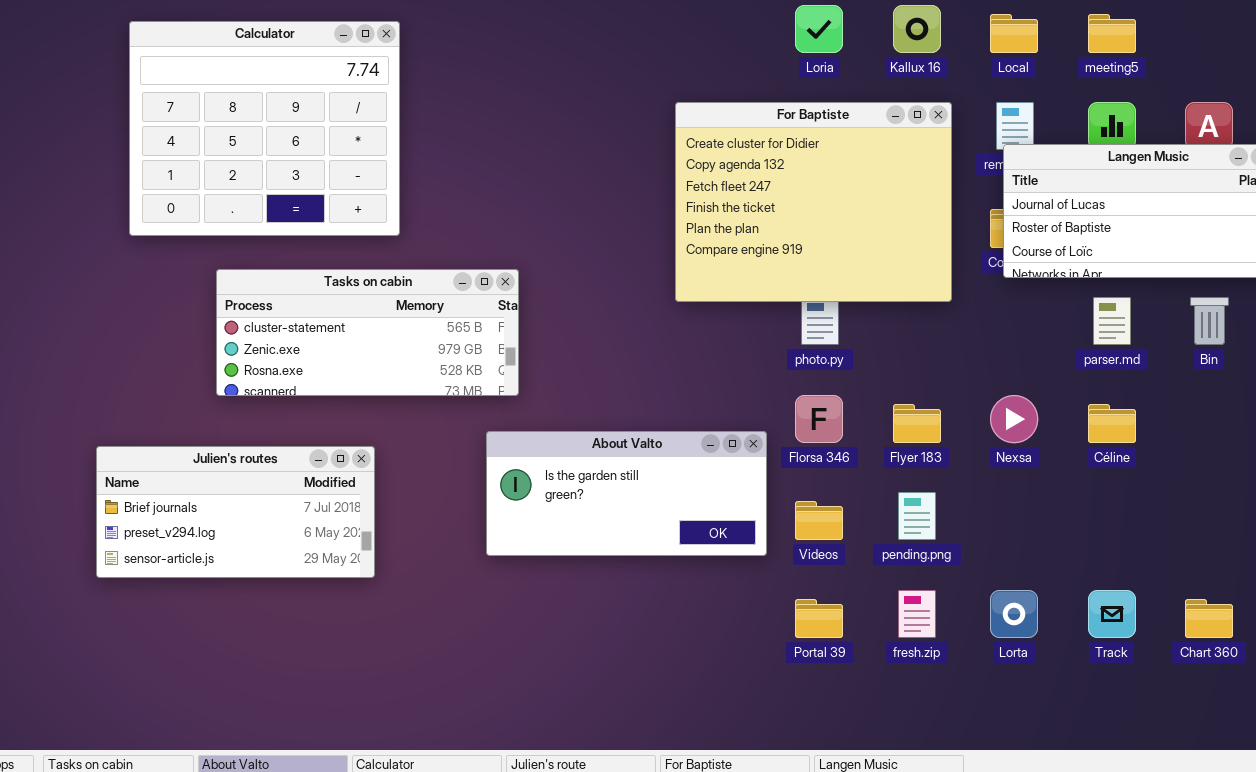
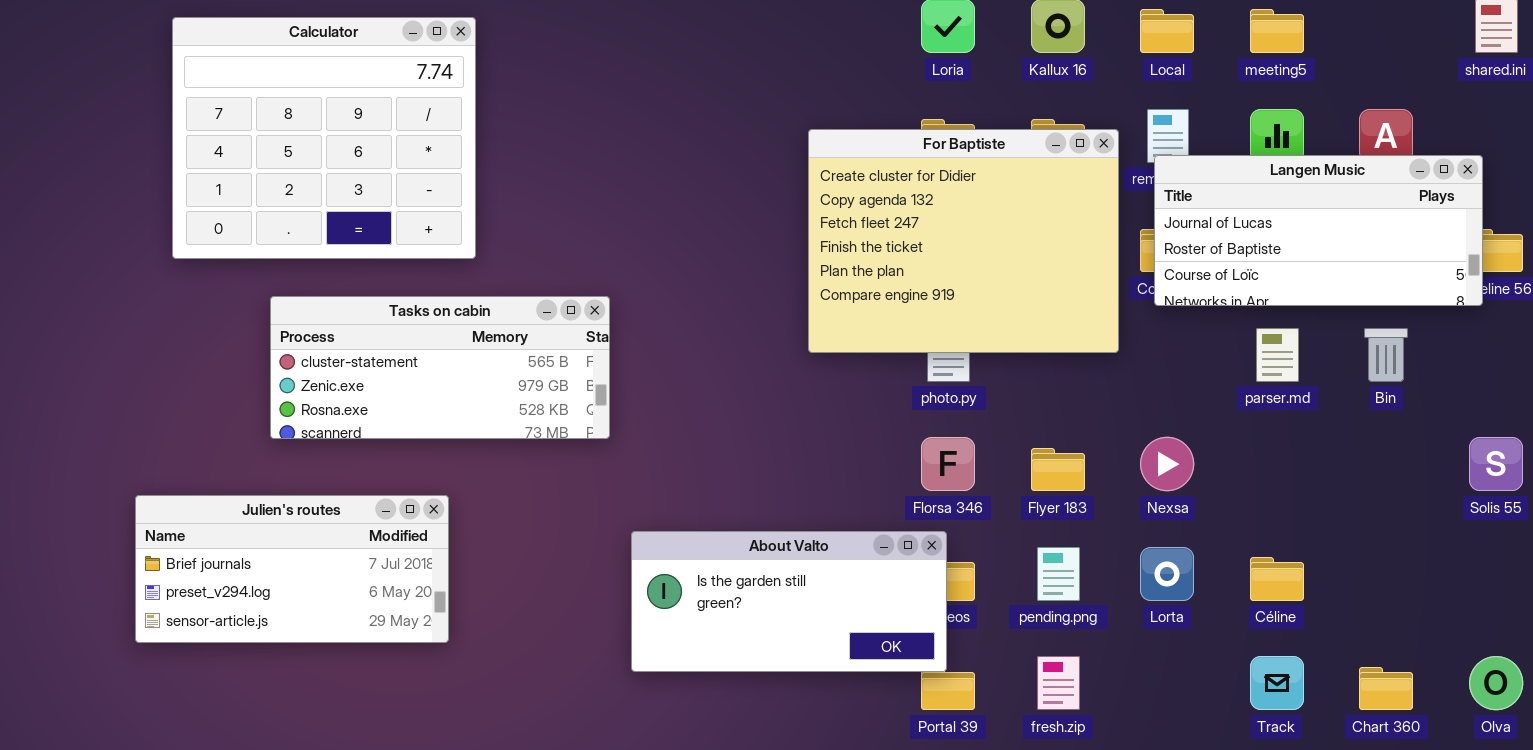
For Baptiste: [675,102,952,302] -> [808,129,1119,353], moved
Céline: [1088,404,1136,443] -> [1250,557,1304,601], moved
About Valto: [486,431,767,556] -> [631,531,947,672], moved
Lorta: [990,590,1038,638] -> [1140,547,1194,601], moved

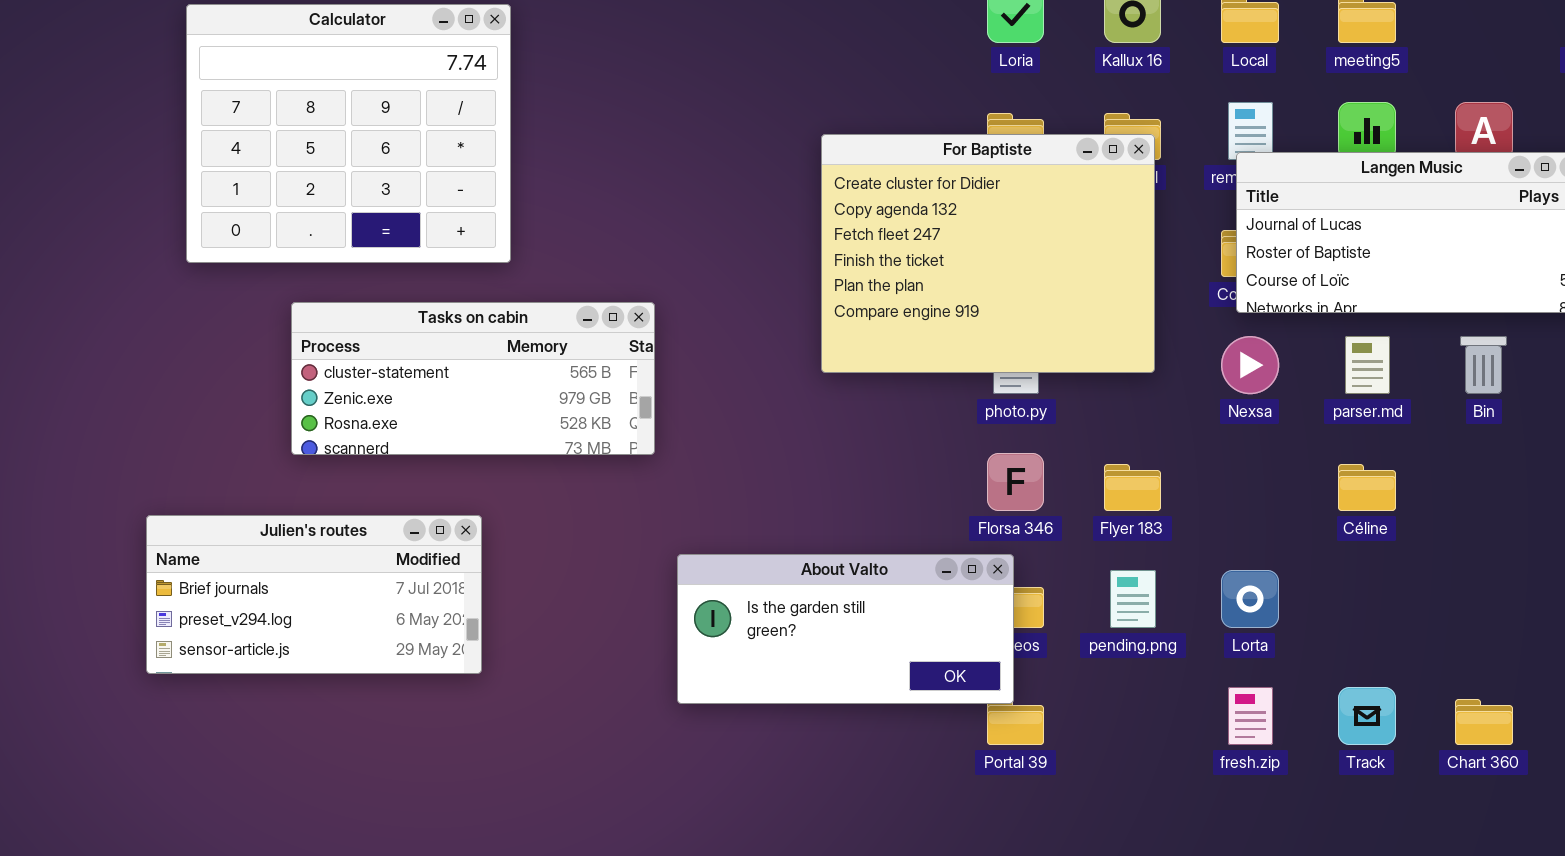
For Baptiste: [808,129,1119,353] -> [821,134,1155,373], moved
Nexsa: [1140,437,1194,491] -> [1221,336,1279,394], moved
Céline: [1250,557,1304,601] -> [1338,464,1396,511], moved
fresh.zip: [1037,656,1080,710] -> [1228,687,1273,745], moved

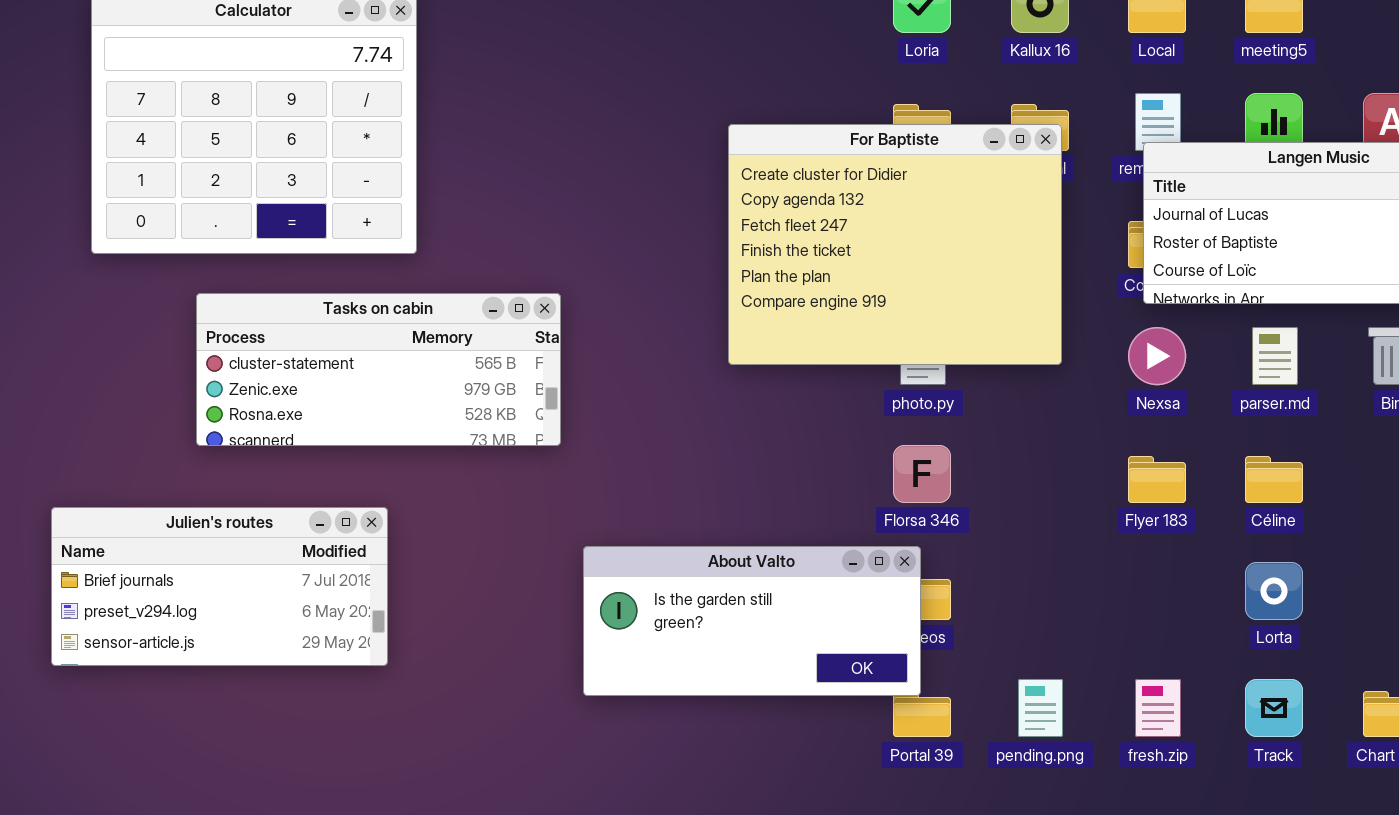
Flyer 183: [1104,464,1161,511] -> [1128,456,1186,503], moved
pending.png: [1110,570,1156,628] -> [1018,679,1063,737], moved
Lorta: [1221,570,1279,628] -> [1245,562,1303,620], moved

